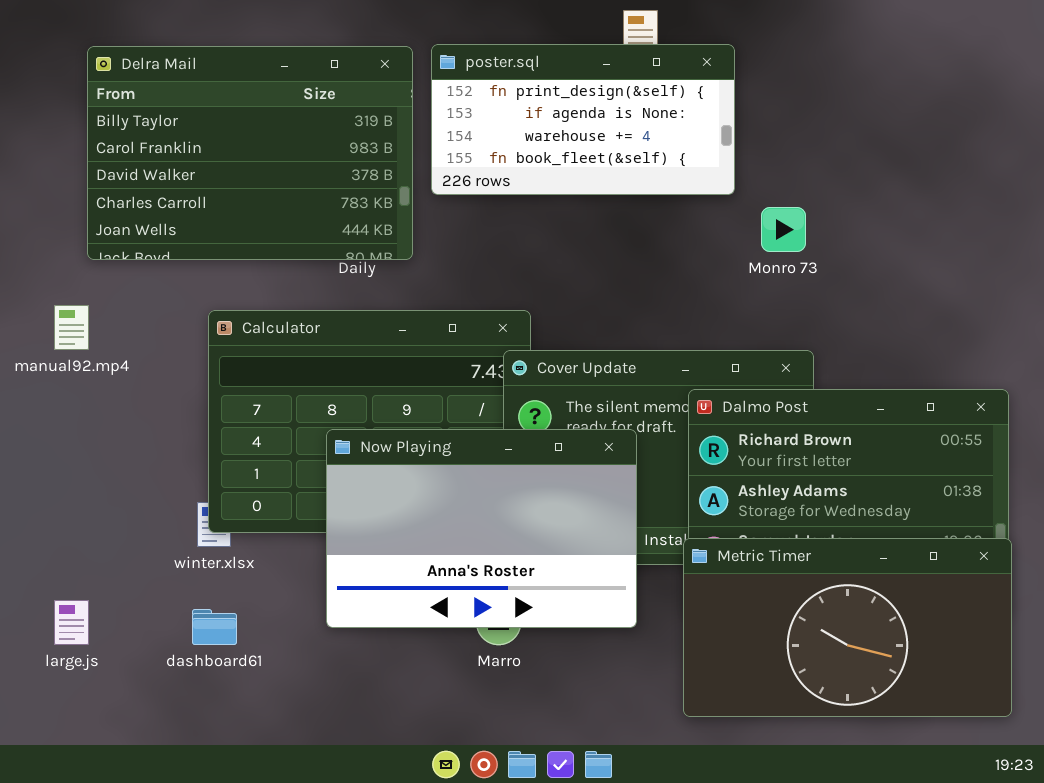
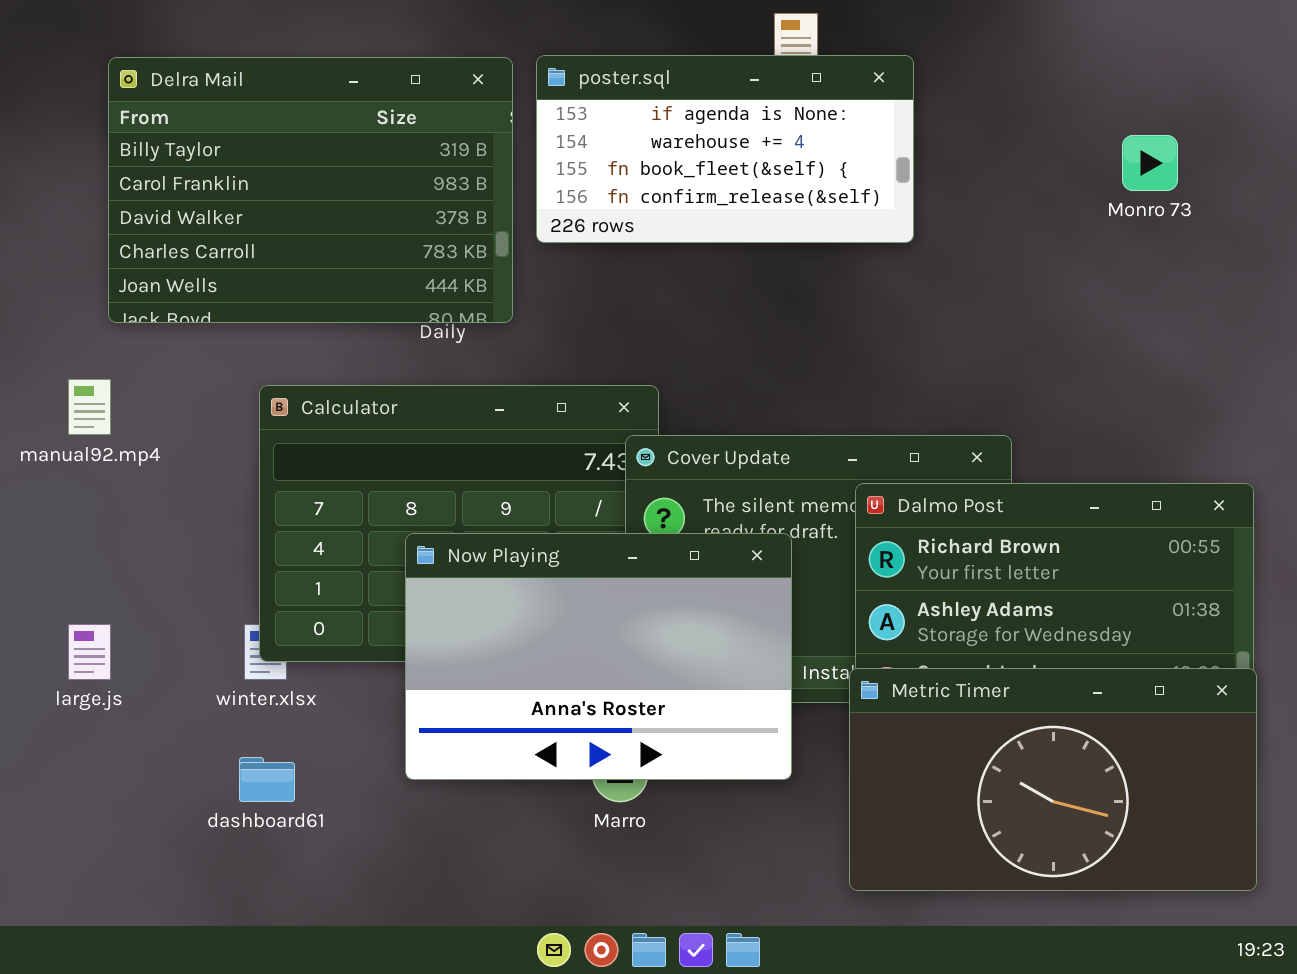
poster.sql: [431,44,735,195] -> [536,55,914,243], scrolled down 1 row
Monro 73: [761,207,806,252] -> [1122,135,1178,191], moved
large.js: [54,600,89,645] -> [68,624,111,680], moved

